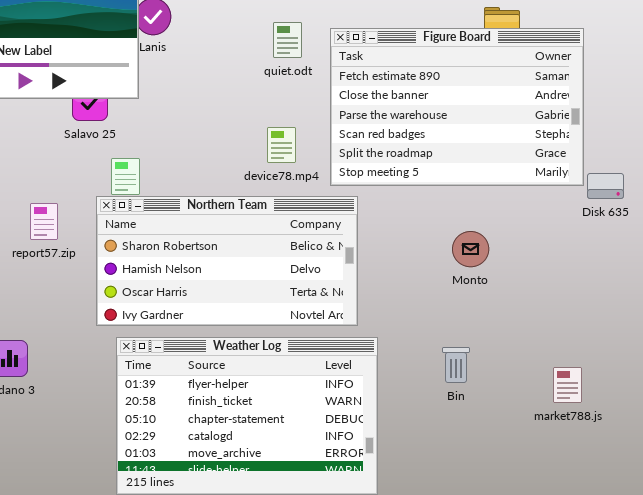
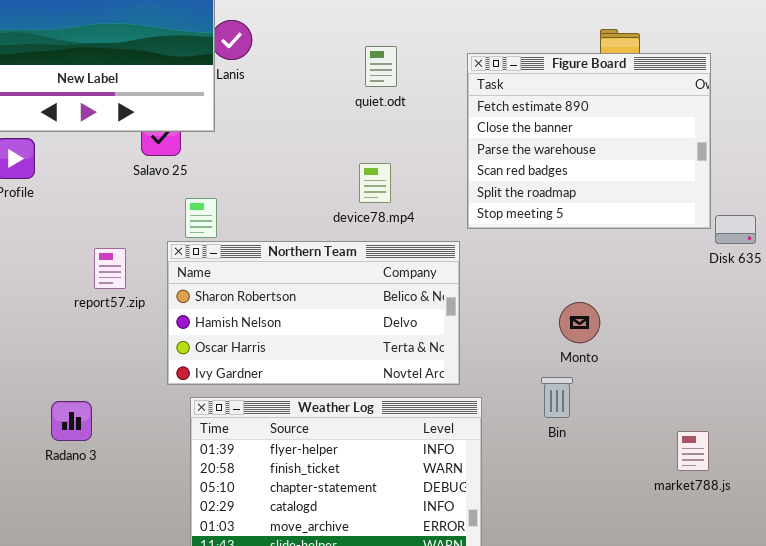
Figure Board: [330,28,584,186] -> [467,53,711,229], resized
Monto: [452,231,489,267] -> [559,302,600,343], moved
Bin: [442,347,470,383] -> [541,377,573,418], moved

